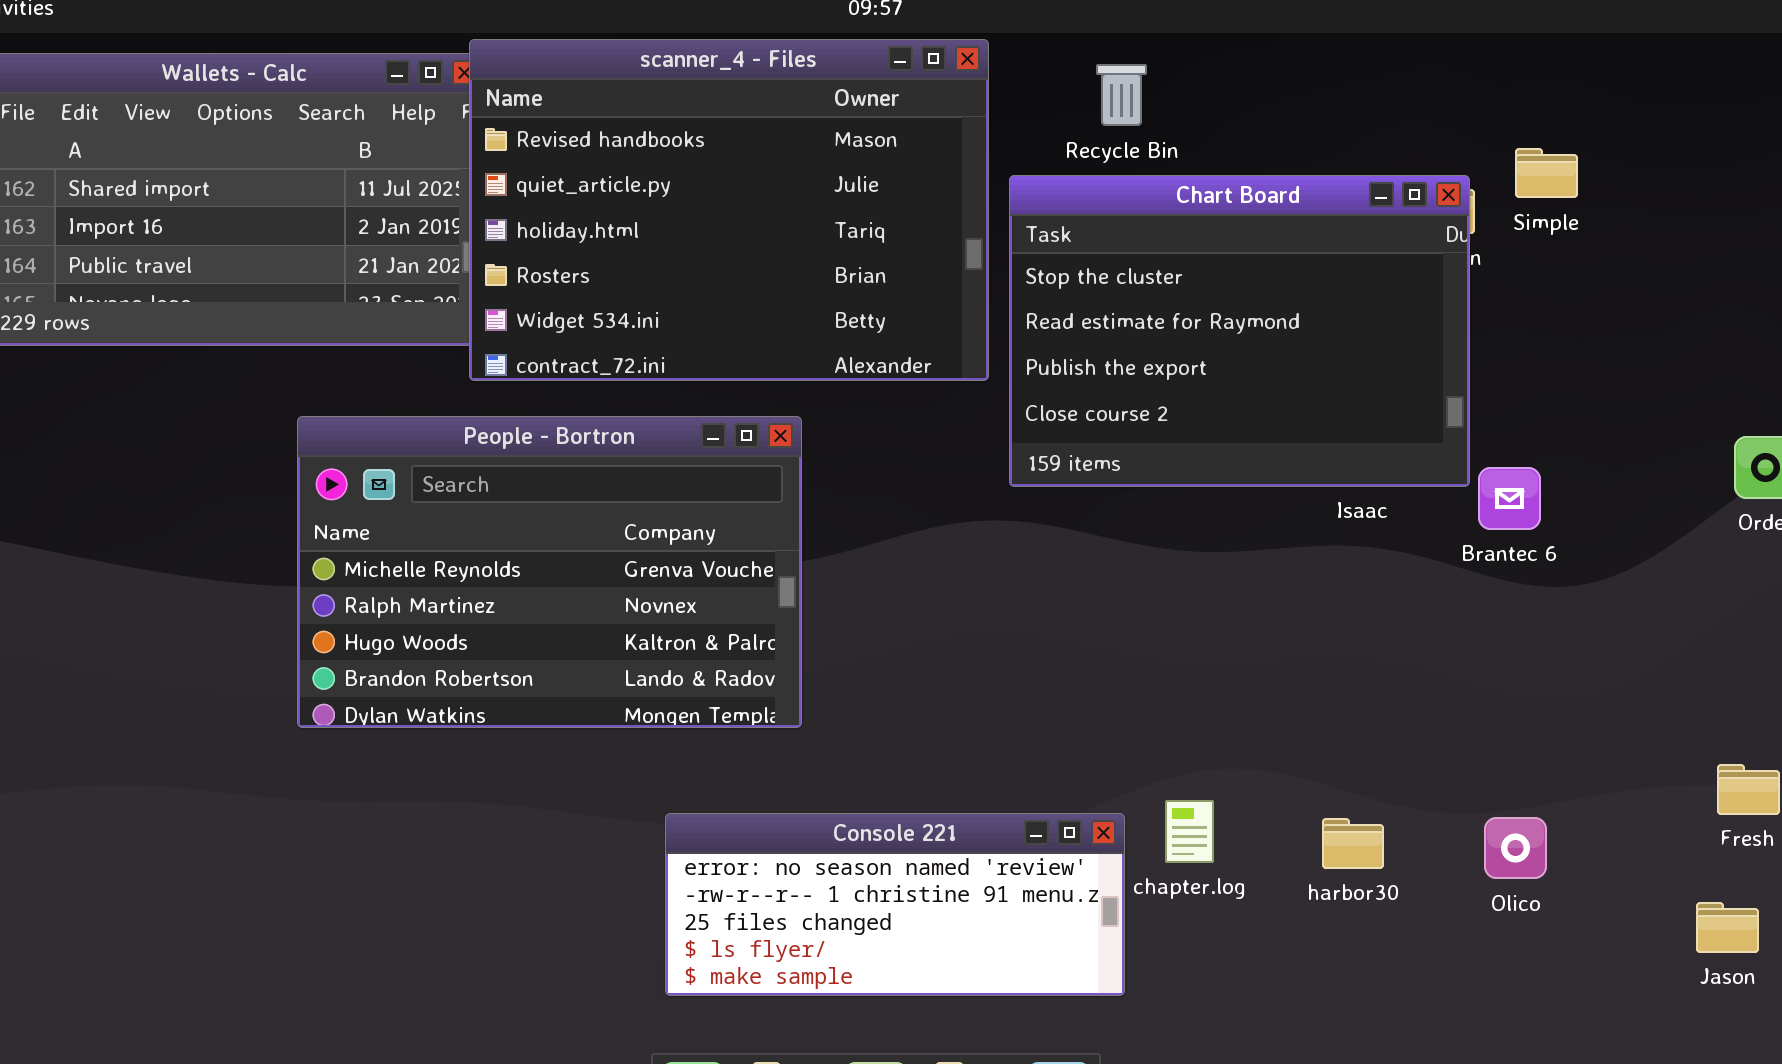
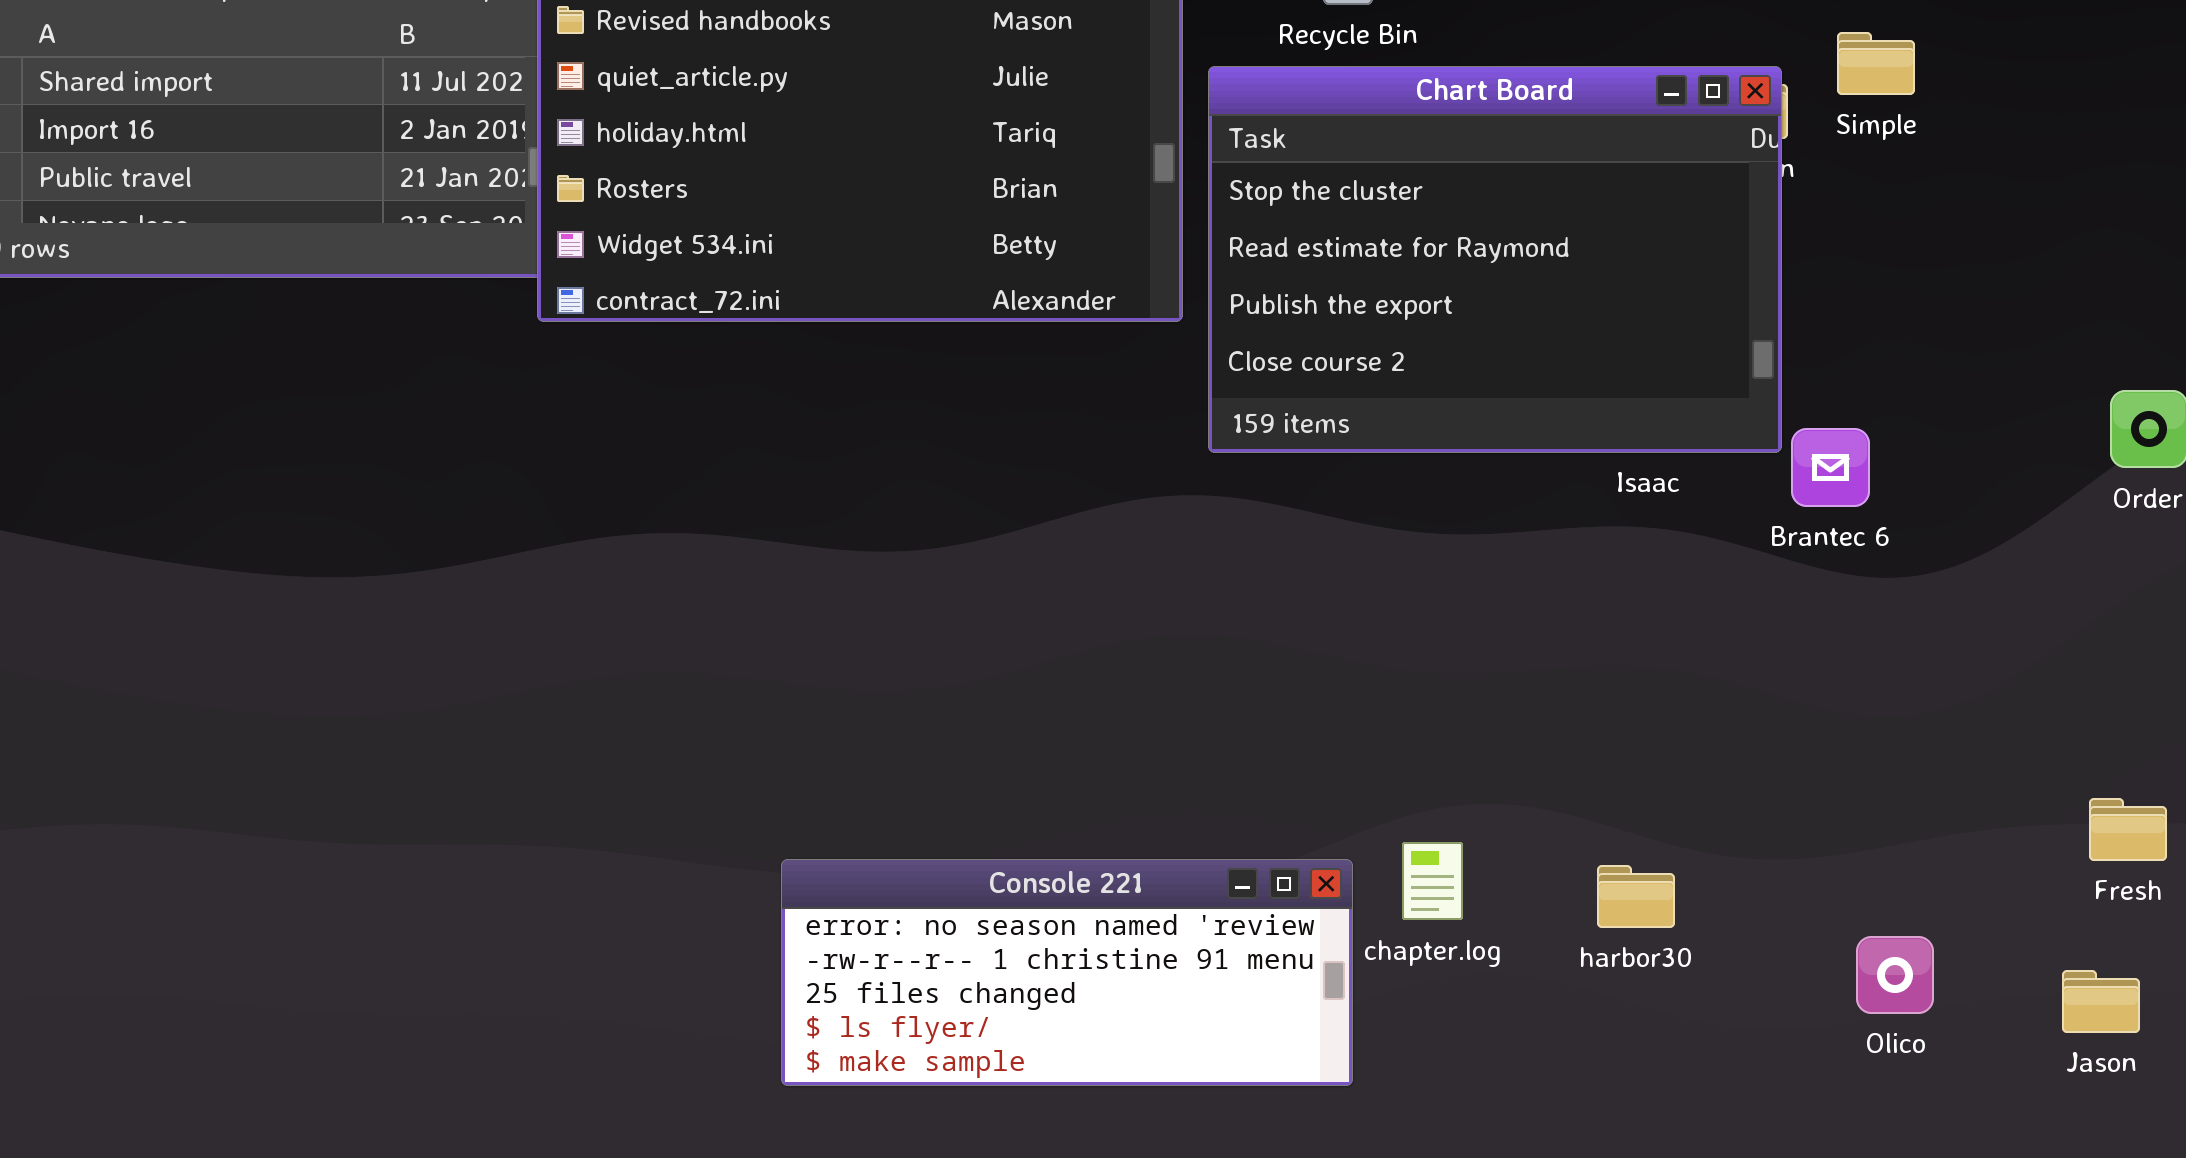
People - Bortron: [297,416,802,728] -> none, closed
Olico: [1484,817,1547,879] -> [1856,936,1934,1014], moved

